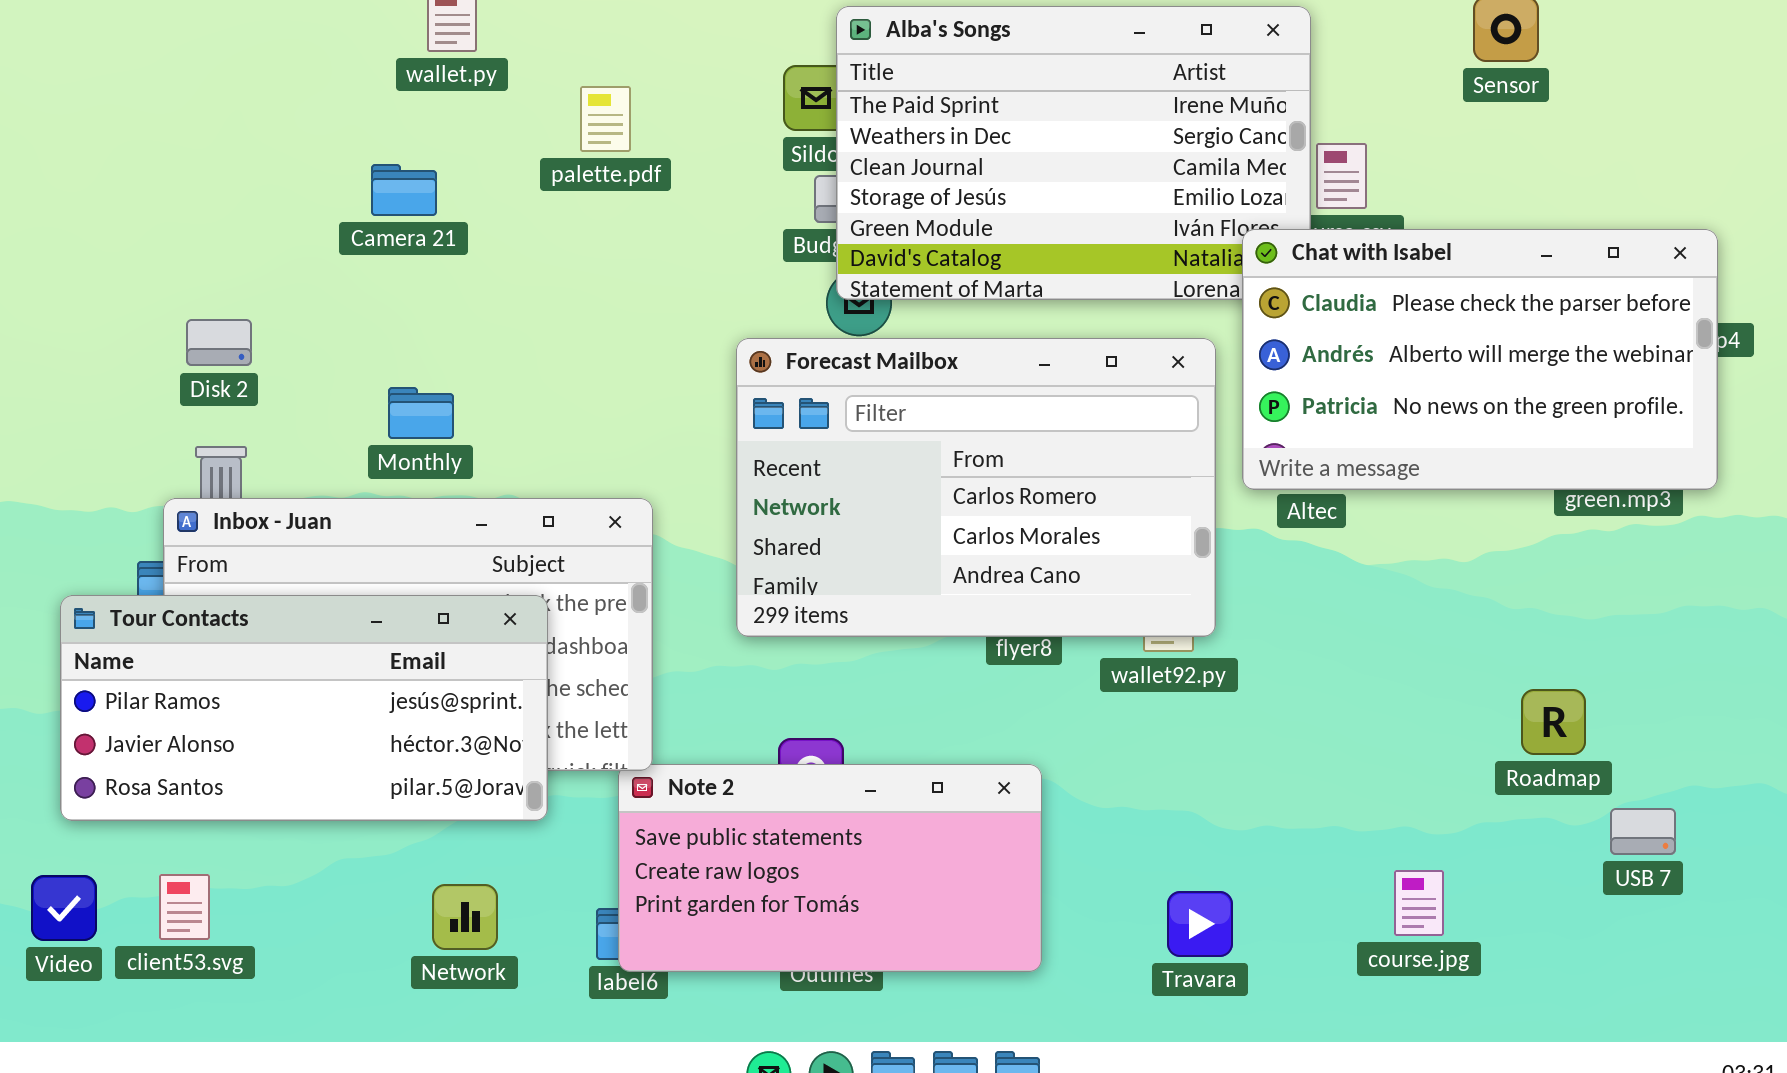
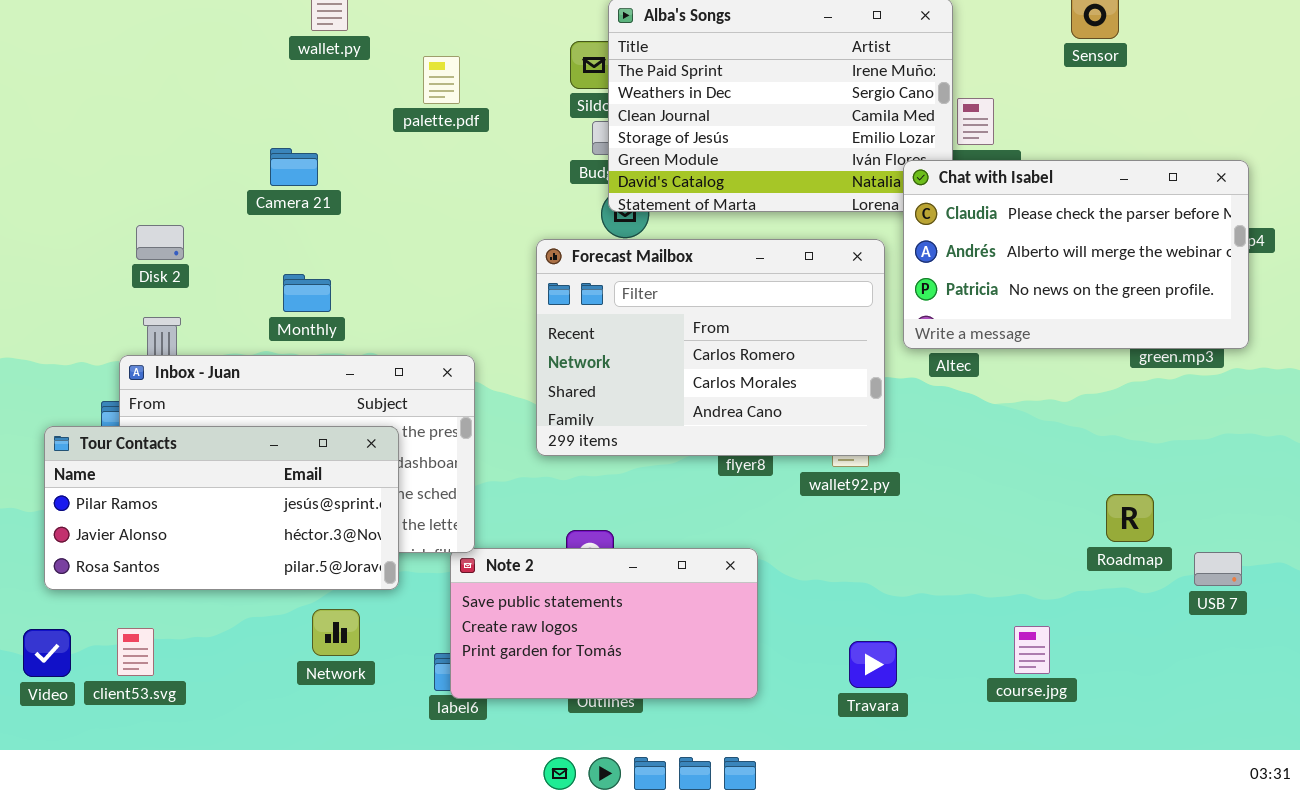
Camera 21: [371,164,437,216] -> [270,148,318,186], moved
USB 7: [1610,808,1676,855] -> [1194,552,1242,586], moved
Network: [432,884,498,950] -> [312,609,360,656], moved

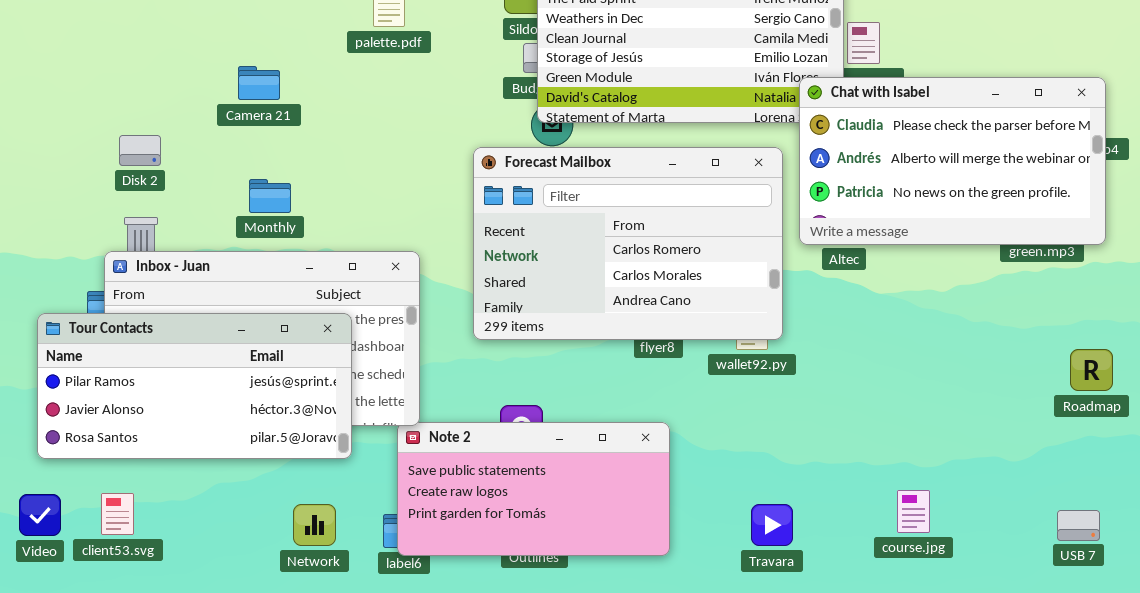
Roadmap: [1106,494,1154,542] -> [1070,349,1113,391], moved
USB 7: [1194,552,1242,586] -> [1057,510,1100,541], moved
Network: [312,609,360,656] -> [293,504,336,546], moved

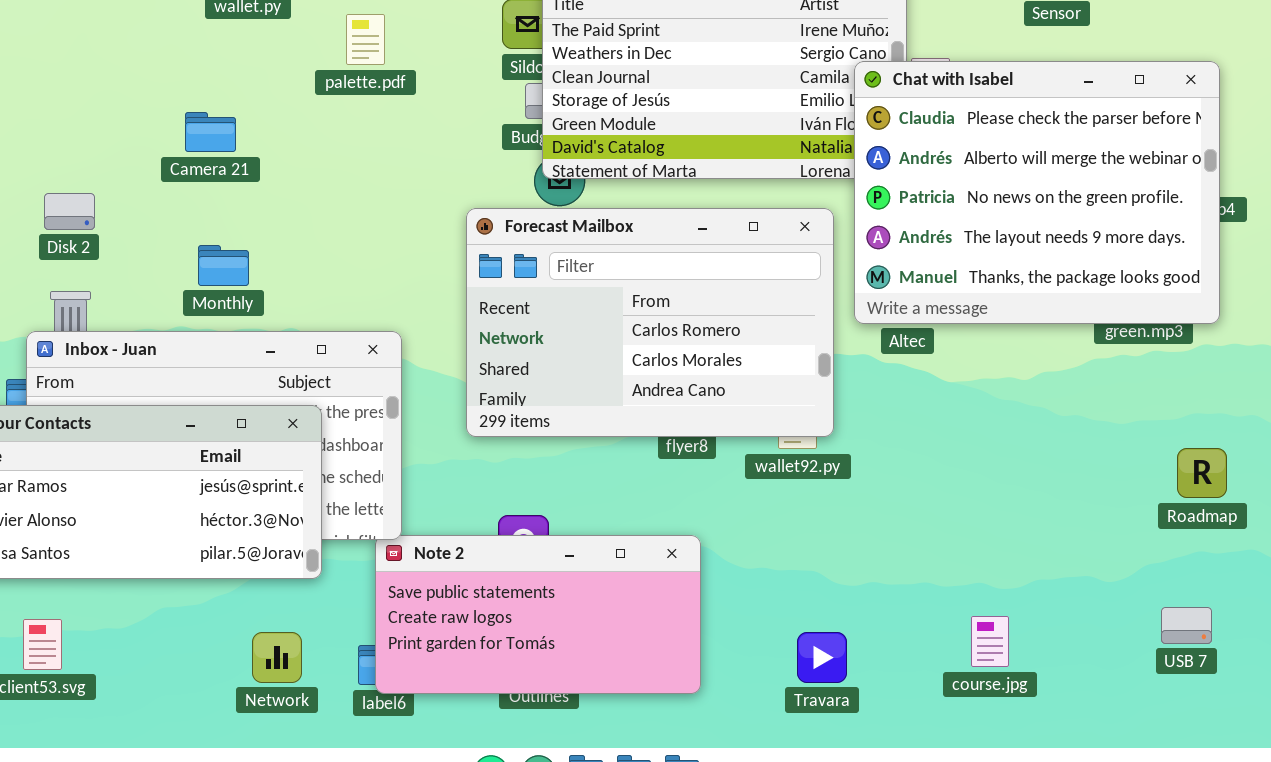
Chat with Isabel: [799,77,1106,245] -> [854,61,1220,324], resized
USB 7: [1057,510,1100,541] -> [1161,607,1212,644], moved

